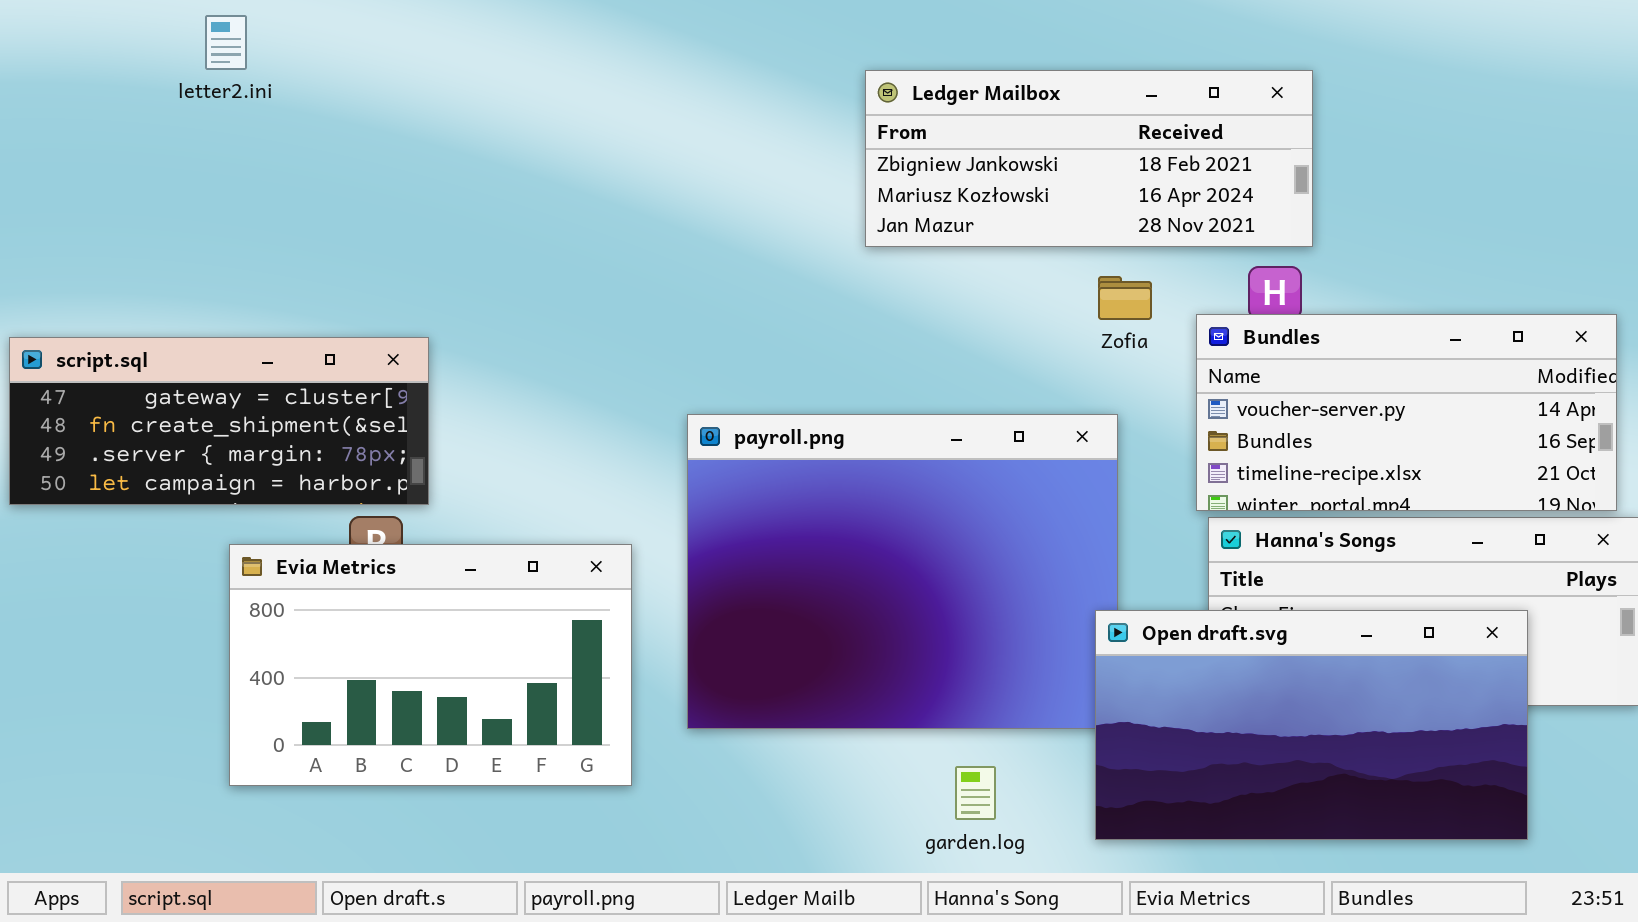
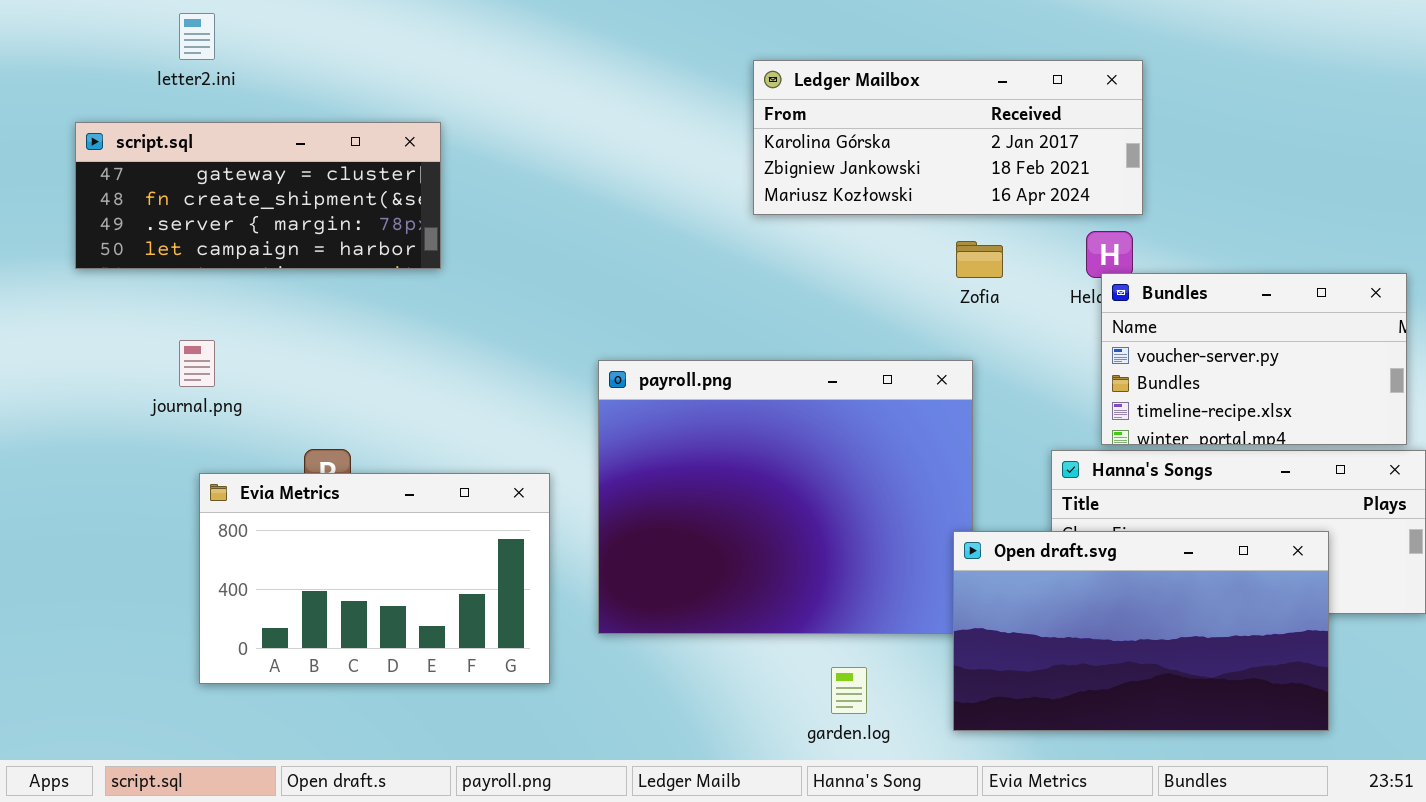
Ledger Mailbox: [865,70,1313,247] -> [753,60,1143,215], scrolled up 1 row
Bundles: [1196,314,1617,511] -> [1101,273,1407,445], resized
script.sql: [9,337,429,505] -> [75,122,441,269], moved

